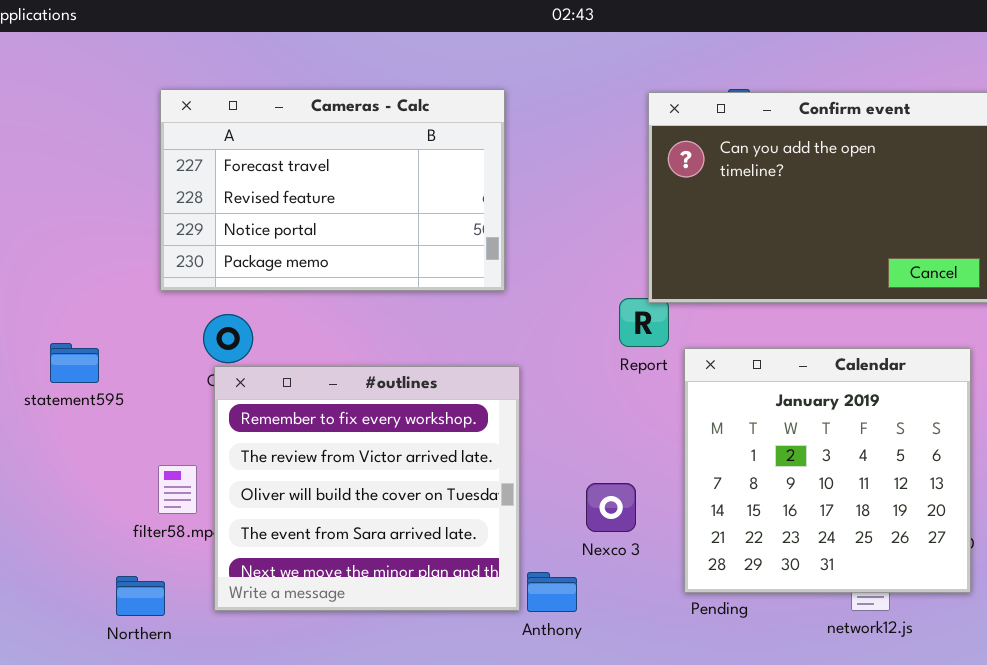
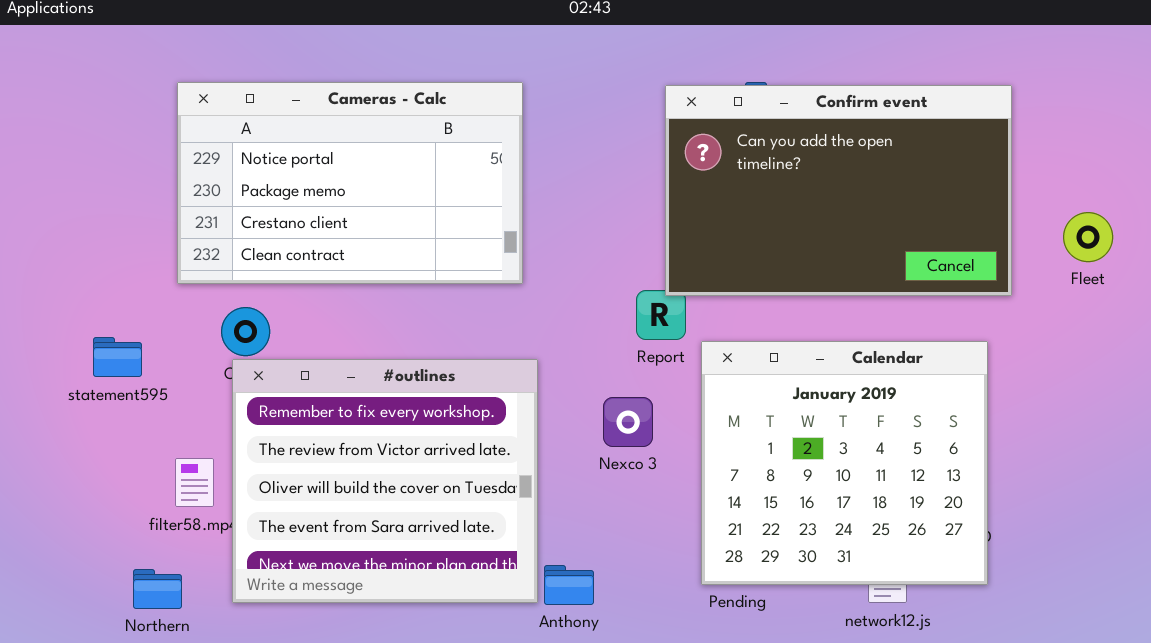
Cameras - Calc: [160,89,505,291] -> [177,82,523,284], scrolled down 2 rows
statement595: [50,343,99,383] -> [93,337,142,377], moved
Nexco 3: [586,483,636,532] -> [603,397,653,447], moved

